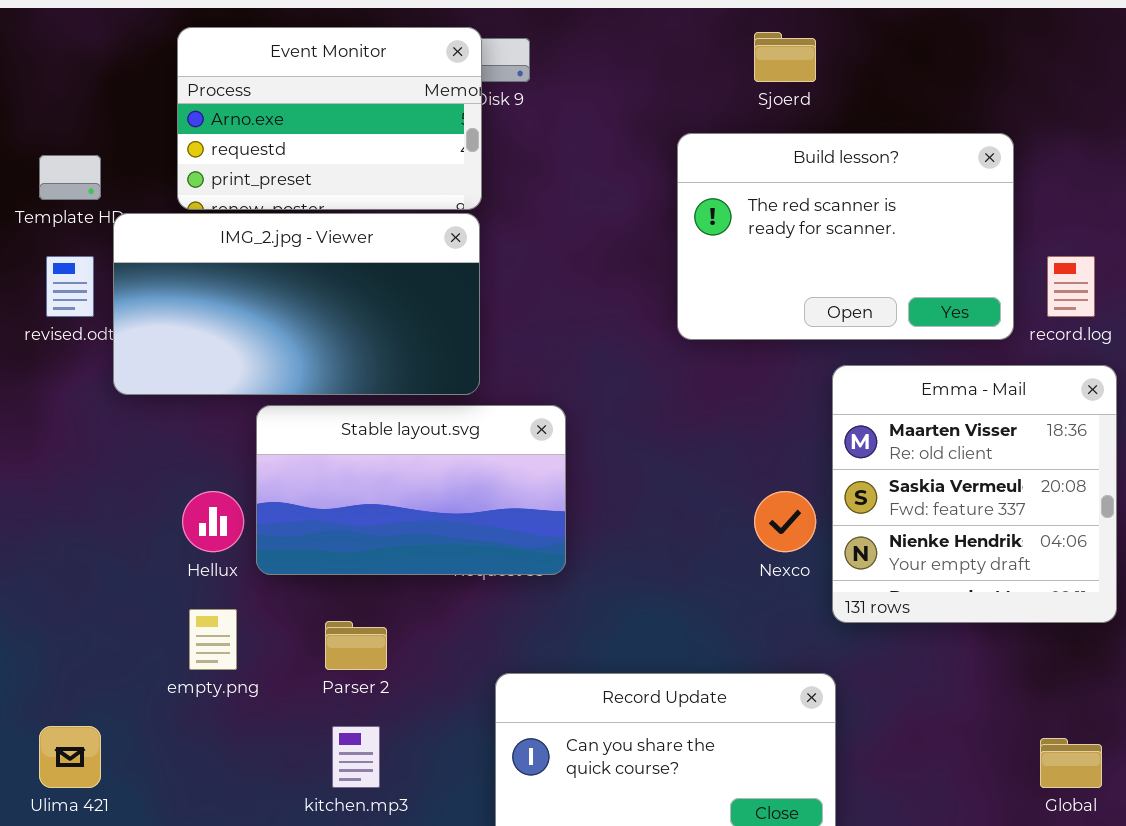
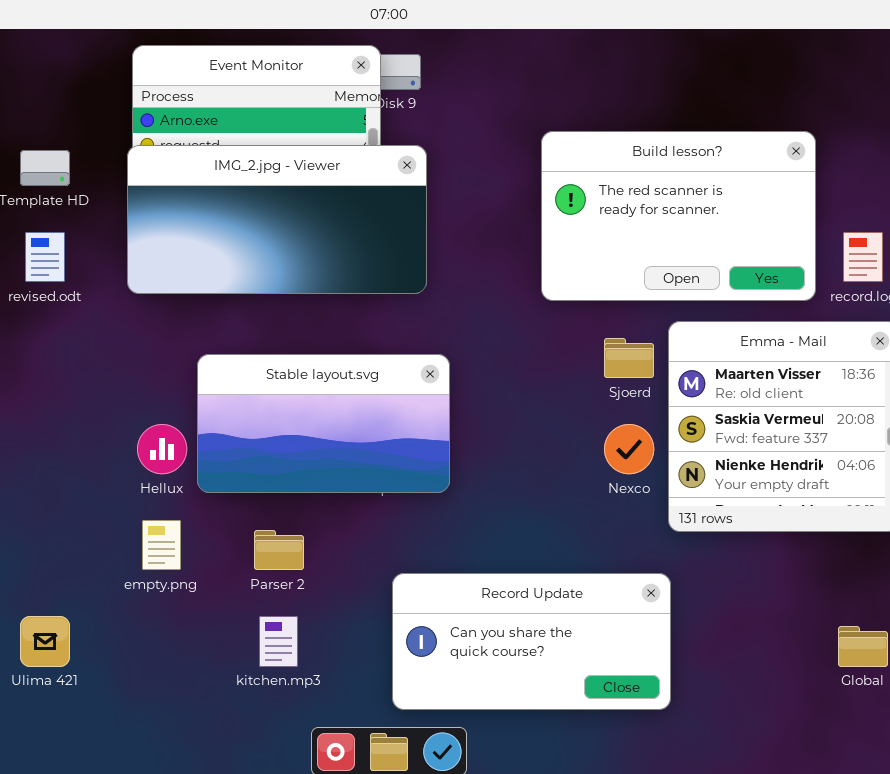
Sjoerd: [754,32,816,82] -> [604,338,654,378], moved
IMG_2.jpg - Viewer: [113,213,480,395] -> [127,145,427,294], moved

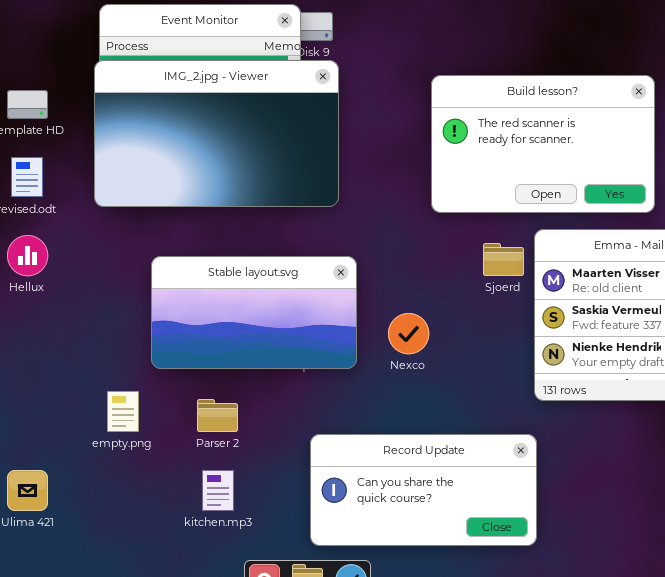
IMG_2.jpg - Viewer: [127,145,427,294] -> [94,60,339,207], resized
Hellux: [137,424,187,474] -> [7,235,48,276], moved
Nexco: [604,424,654,474] -> [388,313,429,354], moved

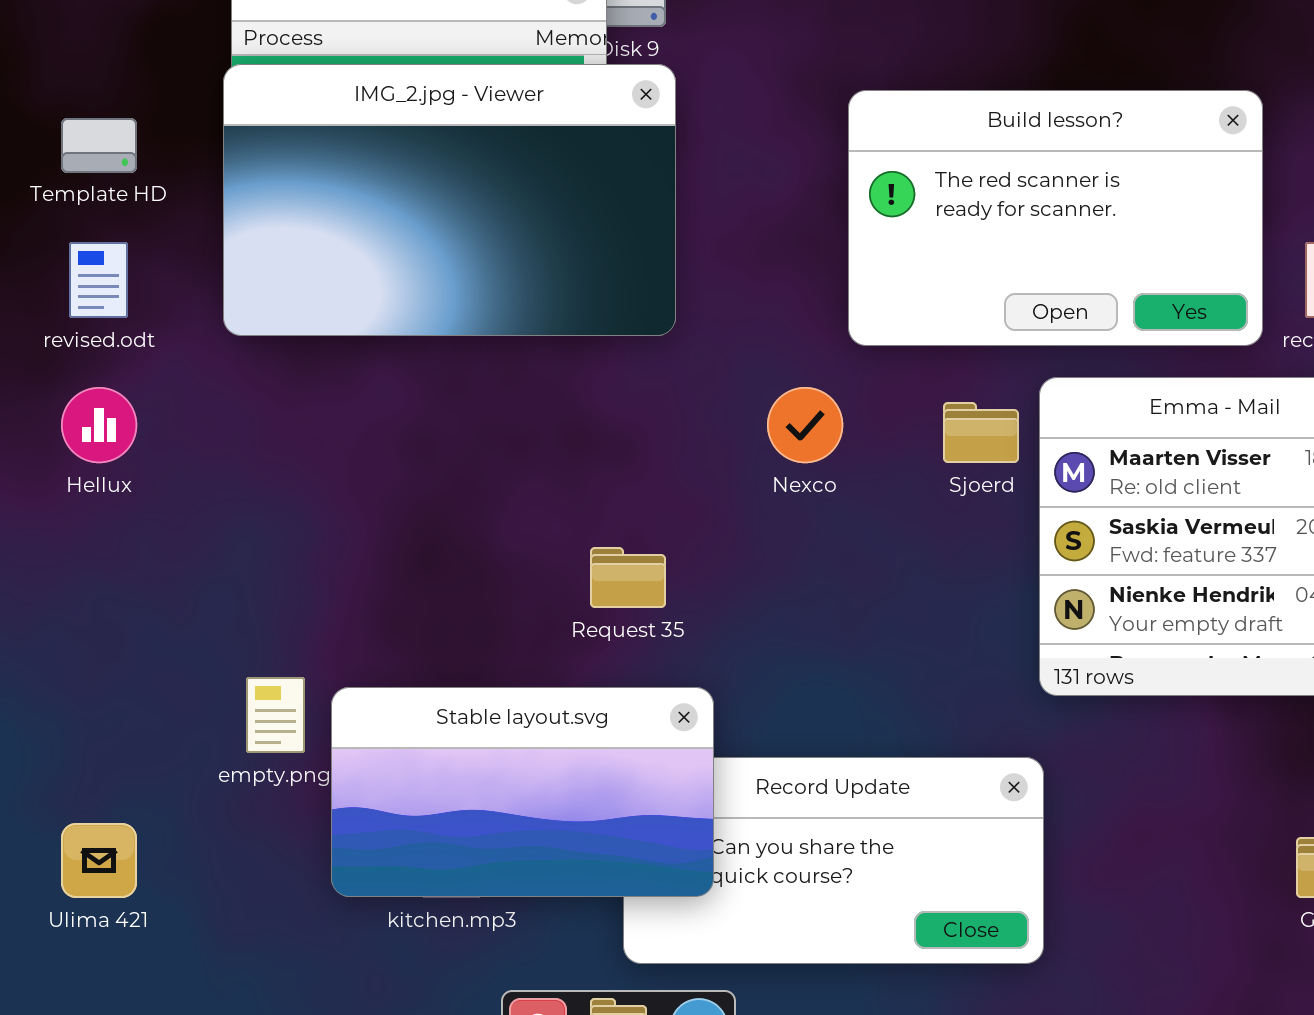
Stable layout.svg: [151,256,357,369] -> [331,687,714,897], moved
Nexco: [388,313,429,354] -> [767,387,843,463], moved

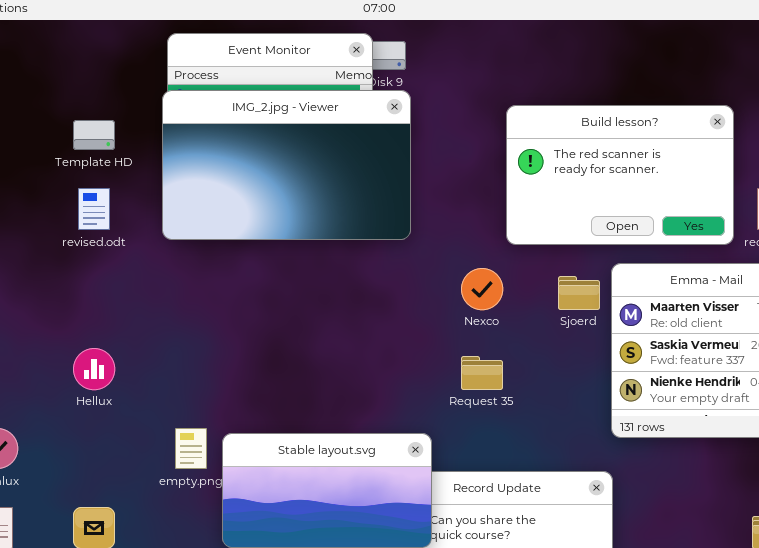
Hellux: [61,387,137,463] -> [73,348,115,390], moved
Request 35: [590,547,666,608] -> [461,356,503,390], moved

